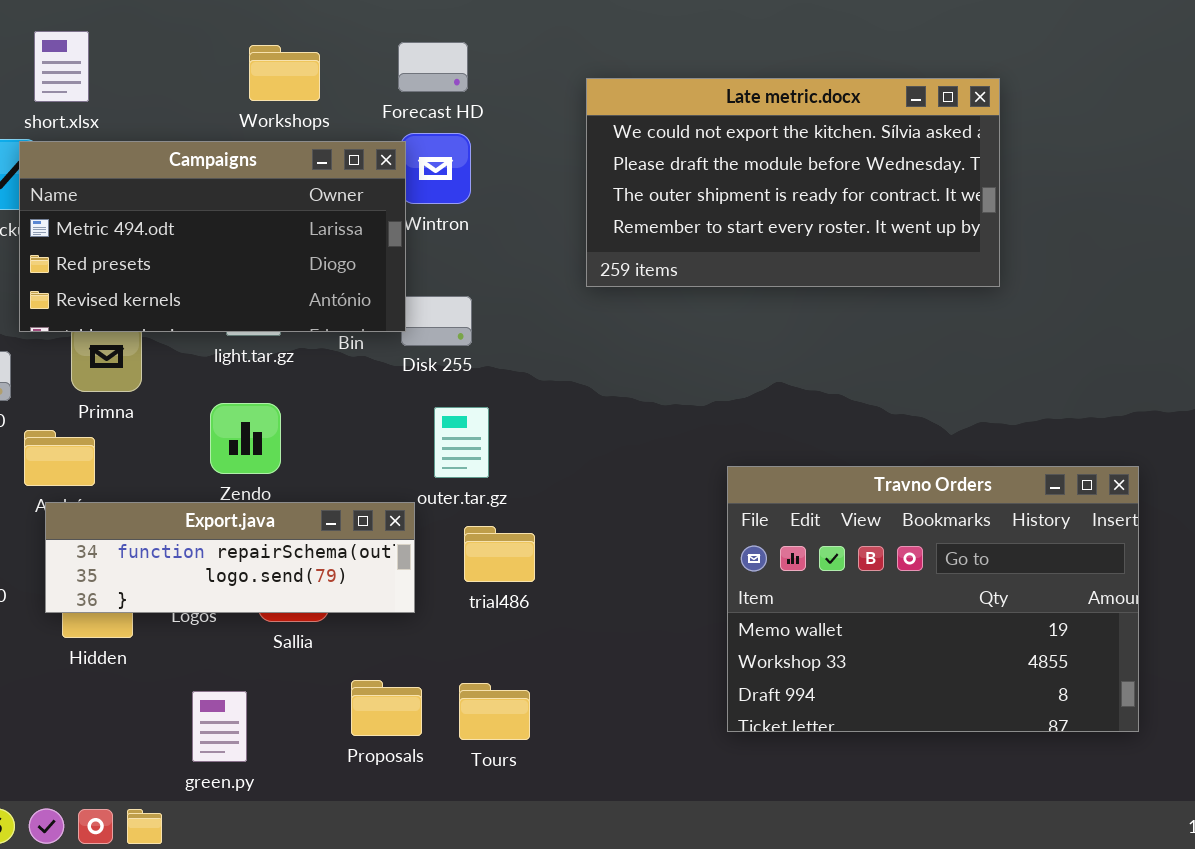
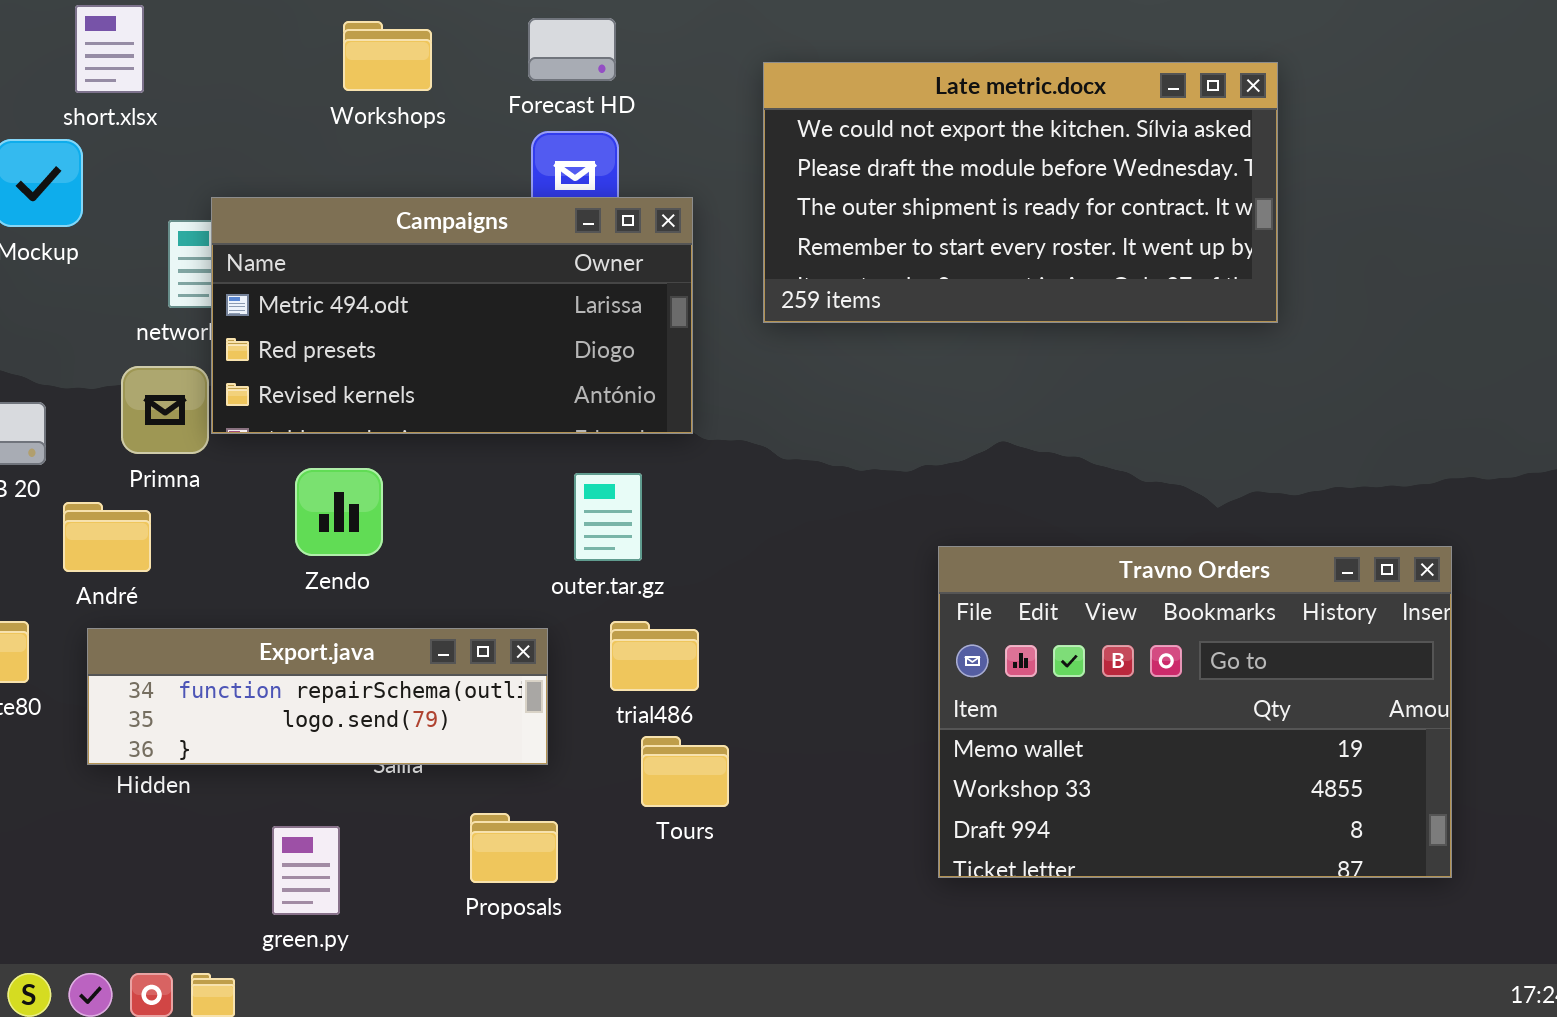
Campaigns: [19,141,406,332] -> [211,197,693,434], moved
Export.java: [45,502,415,613] -> [87,628,548,765], moved
Tours: [459,683,530,740] -> [641,736,729,807], moved

